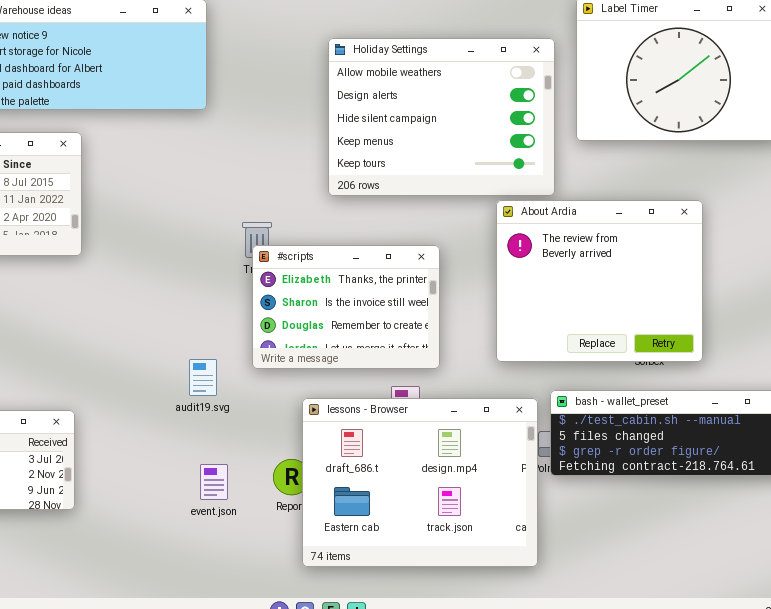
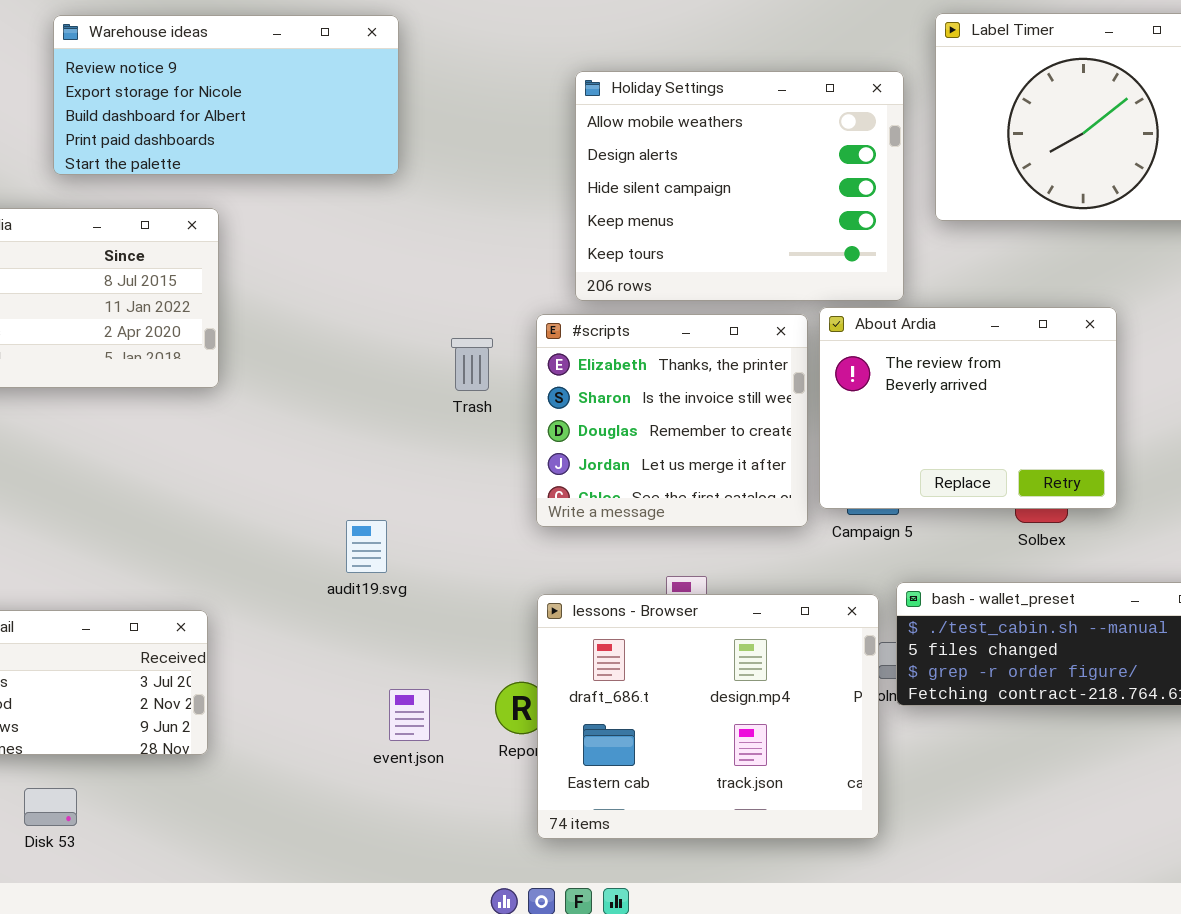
About Ardia: [496,200,703,362] -> [819,307,1117,509], resized
#scripts: [252,245,440,369] -> [536,314,808,527], moved, resized
audit19.svg: [189,359,217,396] -> [346,520,387,573], moved

